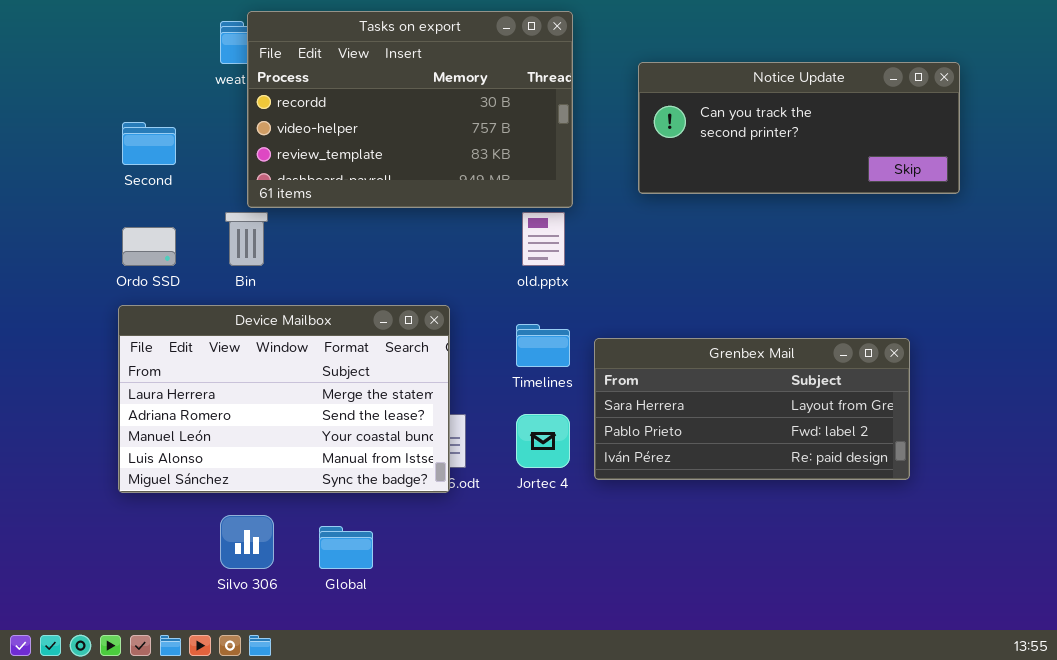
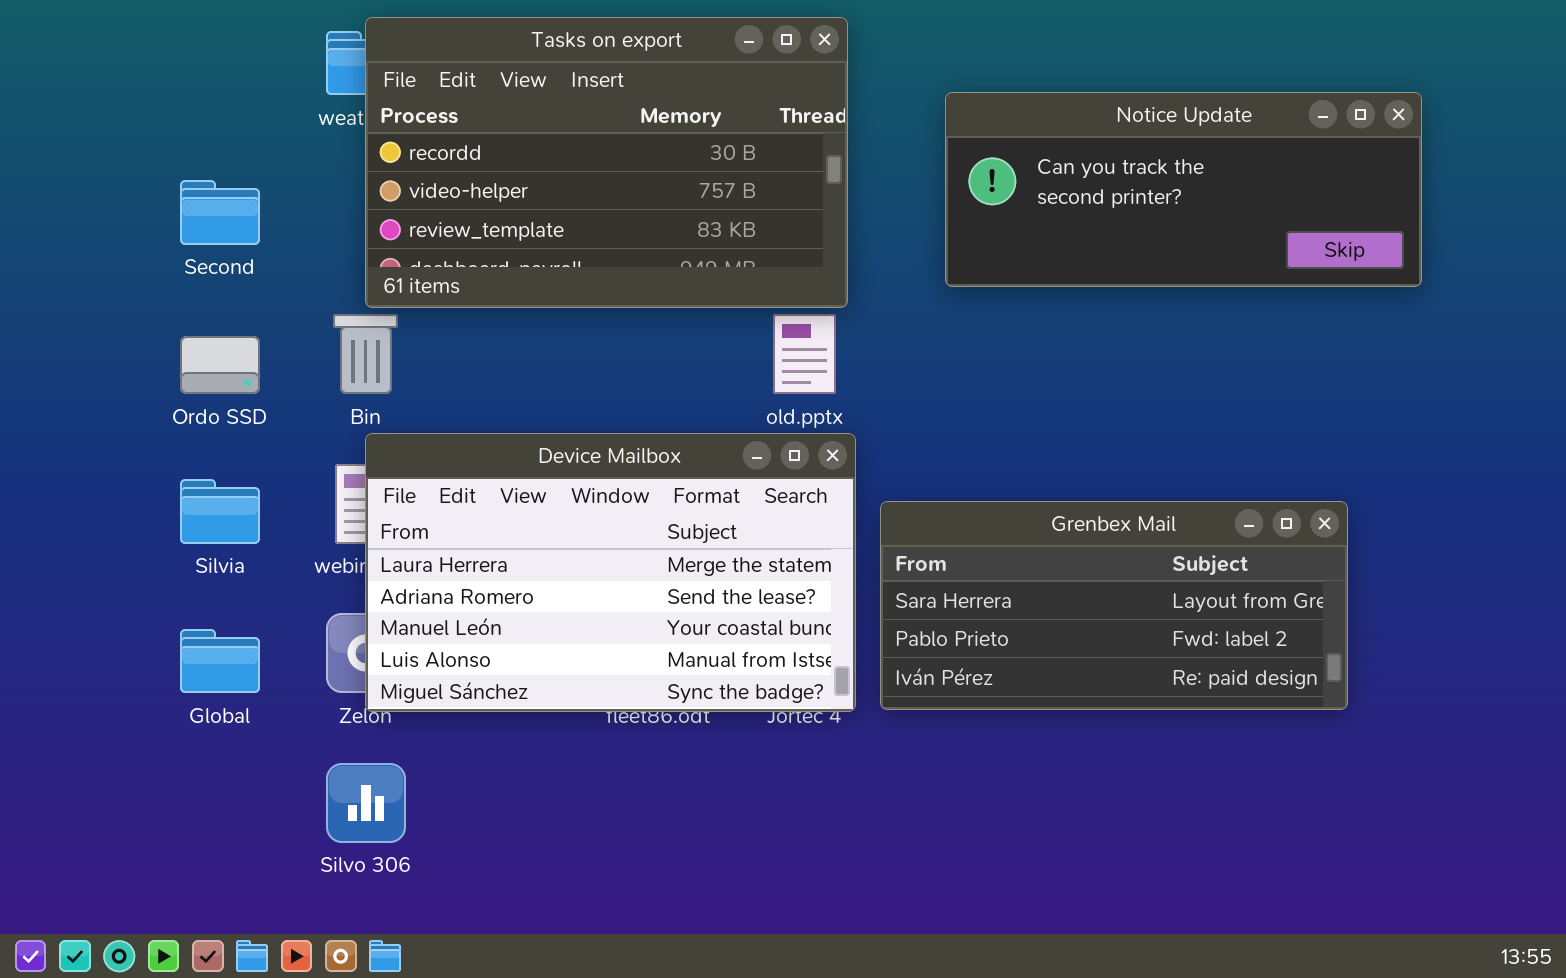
Device Mailbox: [118,305,450,493] -> [365,433,856,712], moved
Global: [319,526,373,569] -> [180,629,260,693], moved

